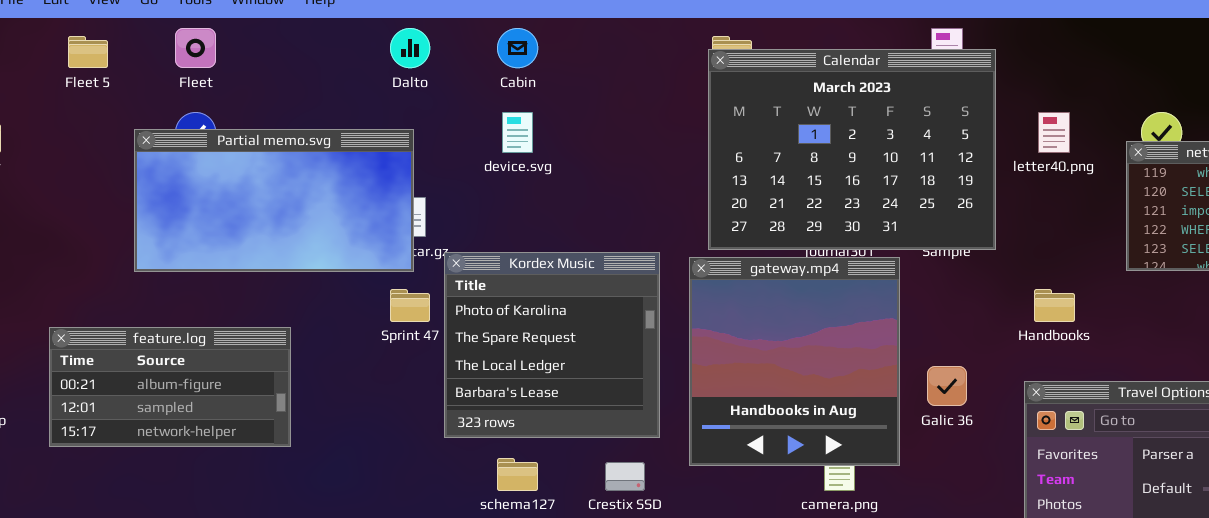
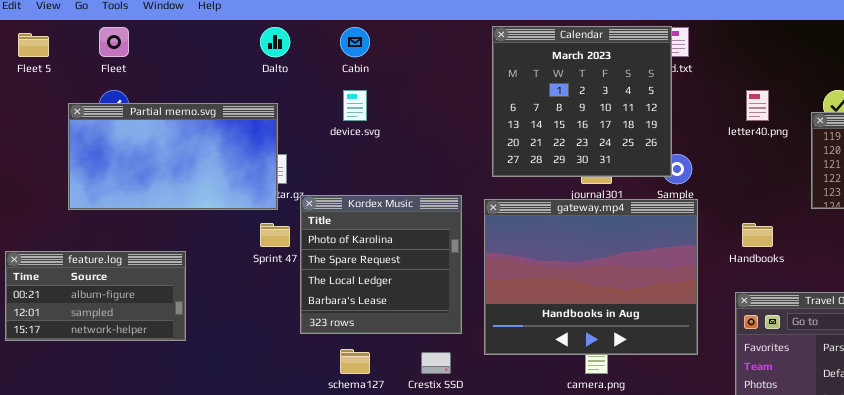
Calendar: [708,49,996,250] -> [492,26,672,177], moved, resized
gateway.mp4: [689,257,900,466] -> [484,199,698,355], resized

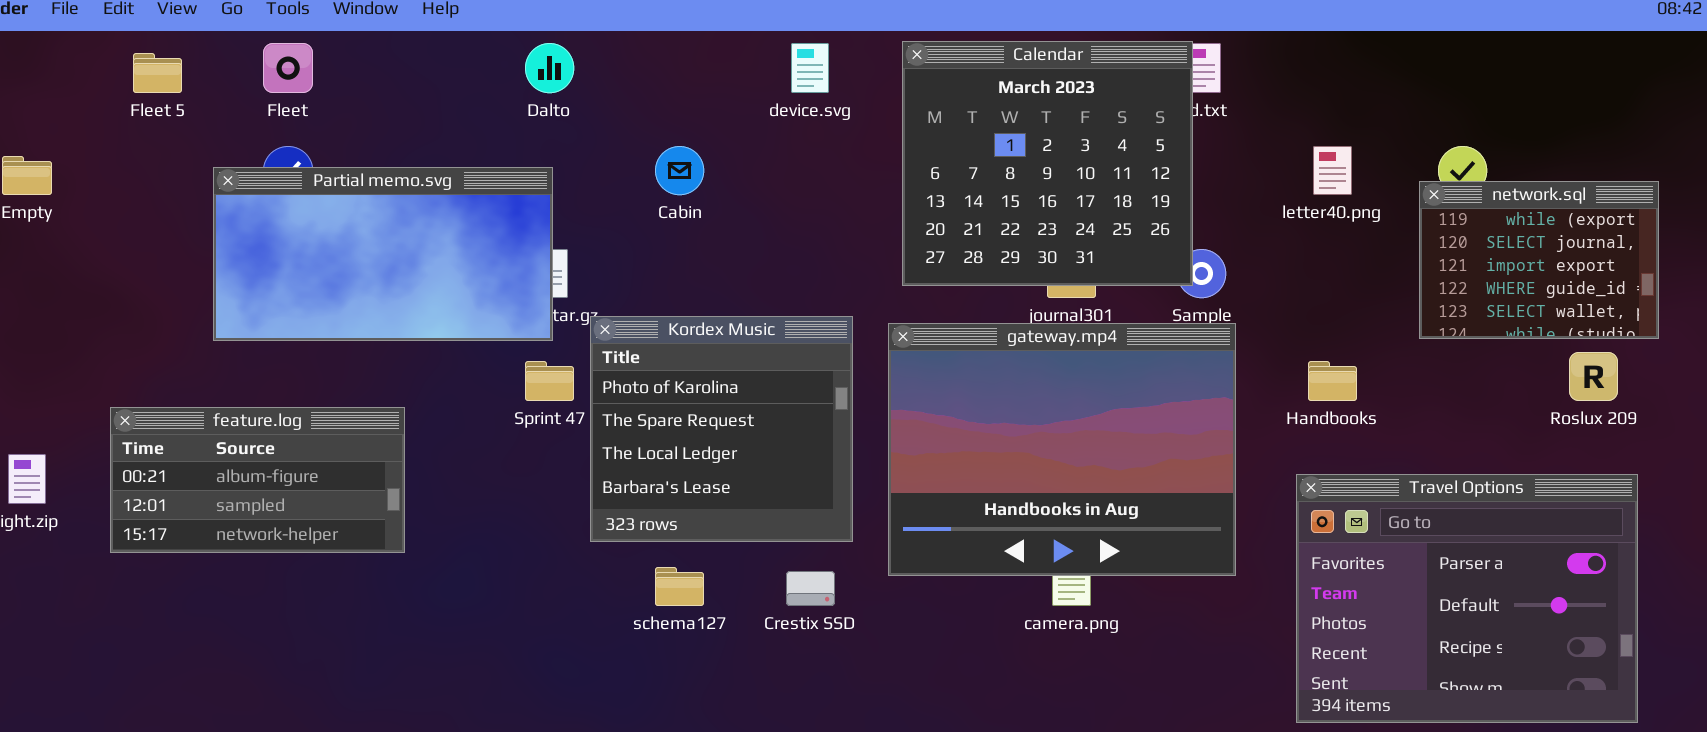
Cabin: [340,27,370,57] -> [655,146,704,195], moved
device.svg: [343,90,367,121] -> [791,43,829,93], moved

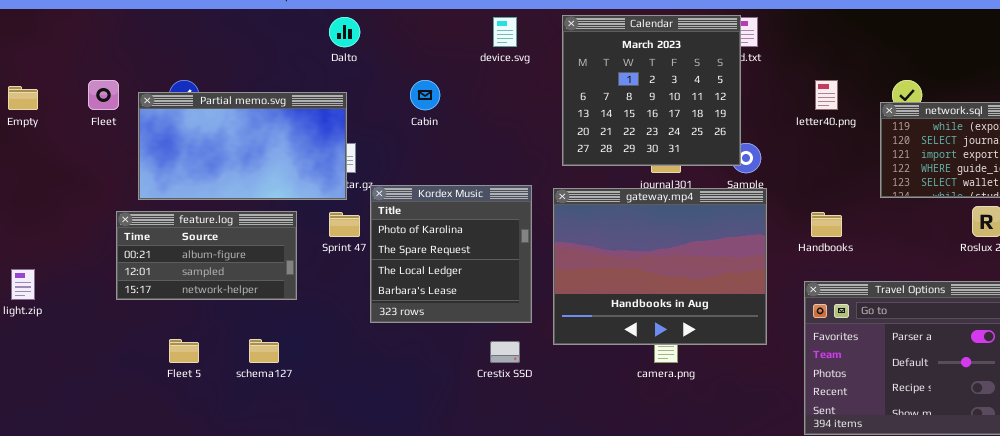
Fleet: [263,43,313,93] -> [88,80,119,110], moved
Fleet 5: [133,53,182,93] -> [169,339,199,363], moved
feature.log: [110,407,405,553] -> [116,211,297,300], moved
schema127: [655,567,704,606] -> [249,339,279,363], moved

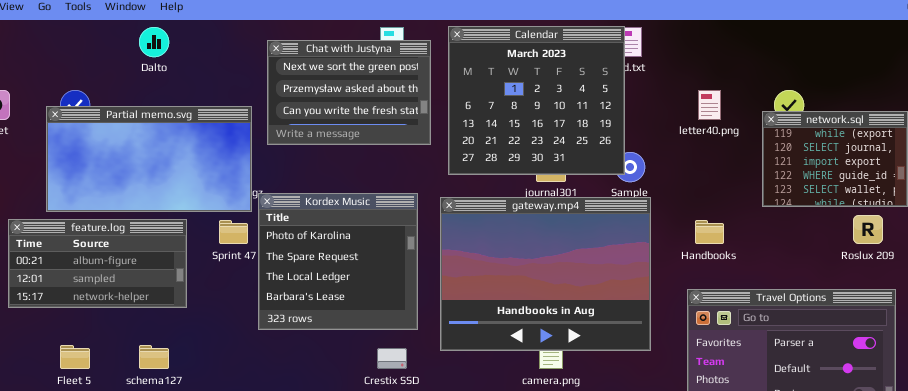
Dalto: [329,17,360,47] -> [139,27,169,57], moved
Chat with Justyna: none -> [267,40,431,145], opened
Partial memo.svg: [138,92,347,200] -> [46,106,252,212], moved

